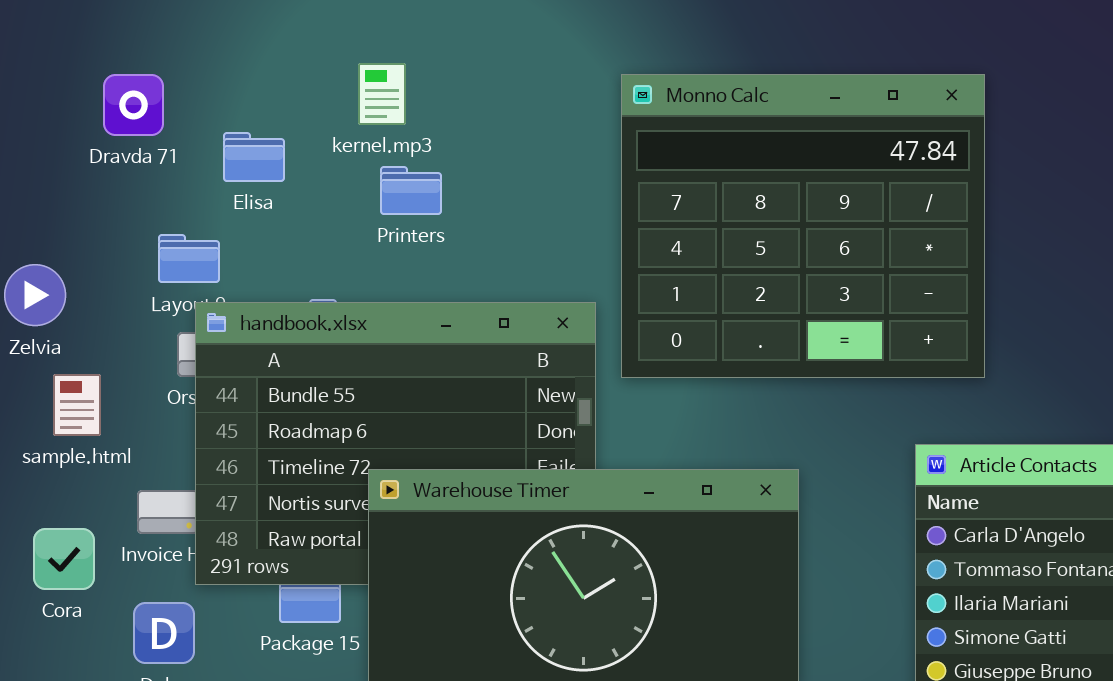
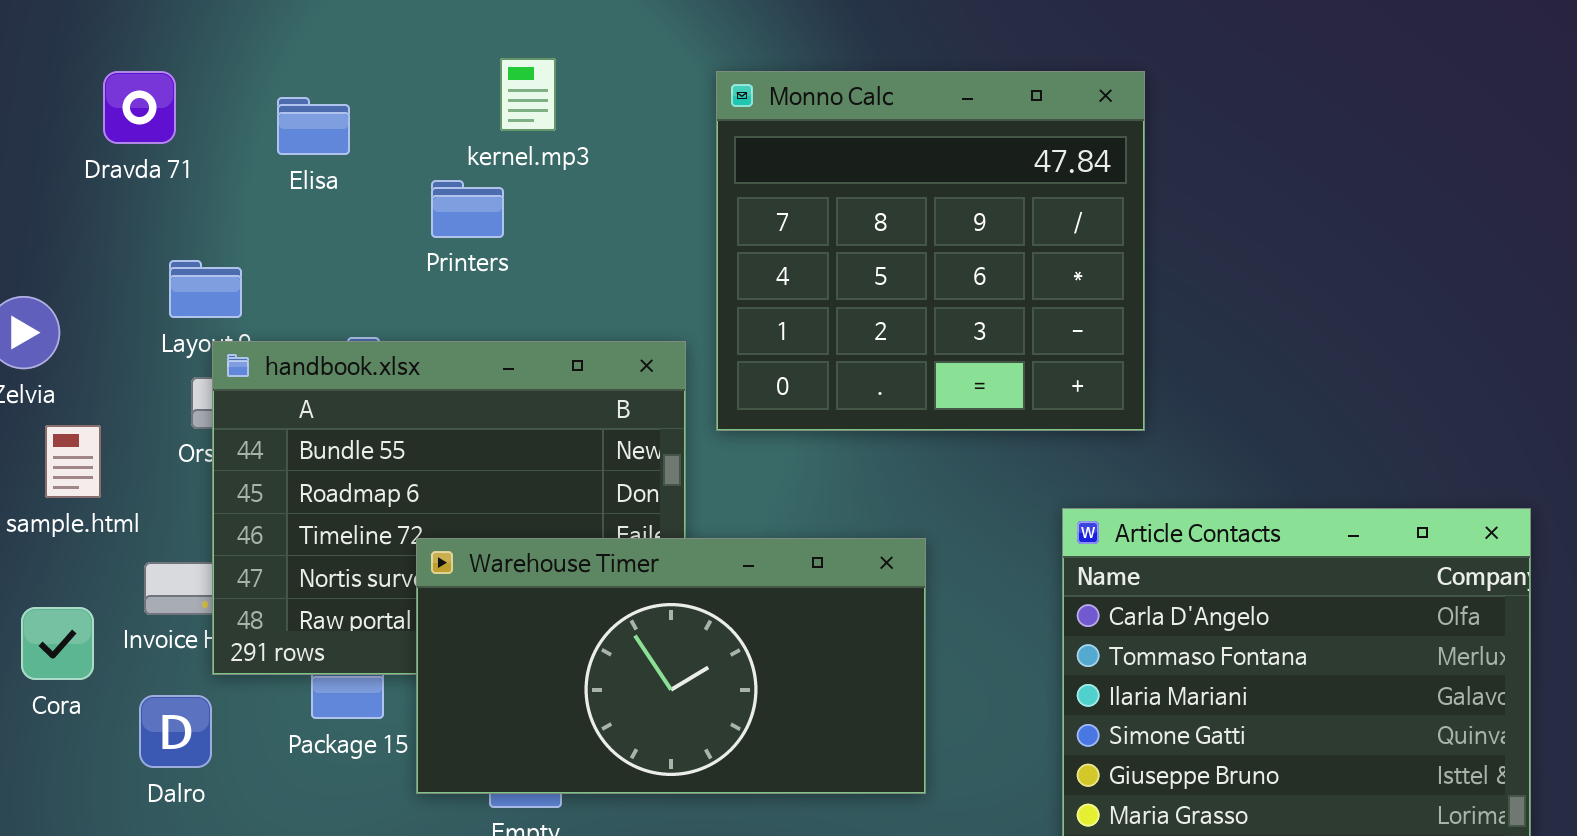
kernel.mp3: [358,63,406,125] -> [500,58,556,131], moved
Elisa: [223,132,285,182] -> [277,97,350,155], moved

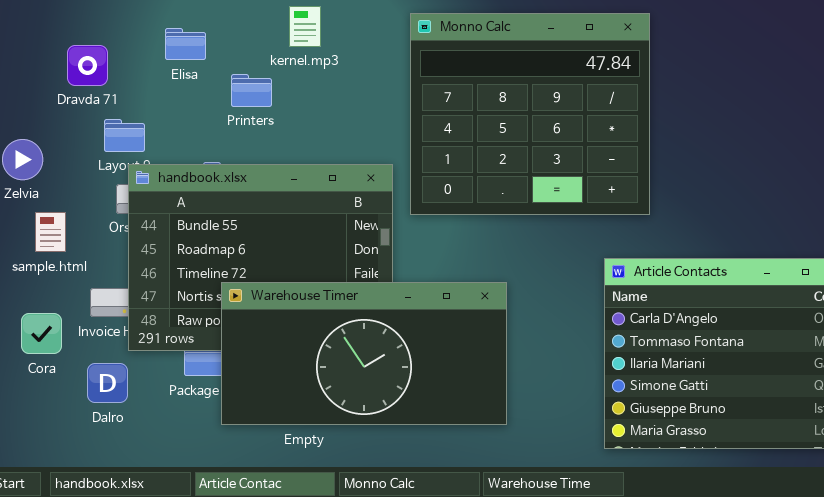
Dravda 71: [103,71,176,144] -> [67,45,108,86], moved
Printers: [431,180,504,238] -> [231,74,272,107], moved
Warehouse Timer: [416,538,926,794] -> [221,282,507,425], moved

